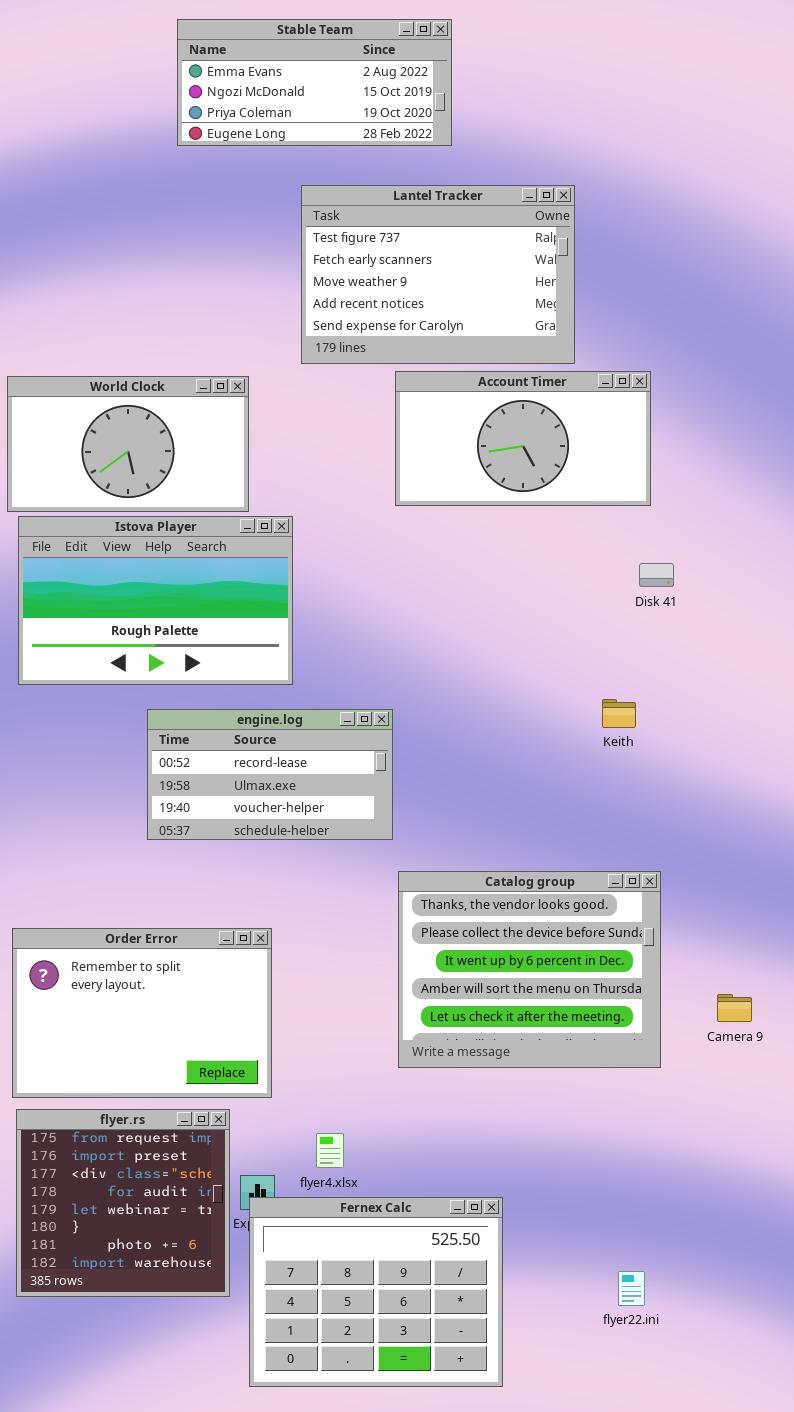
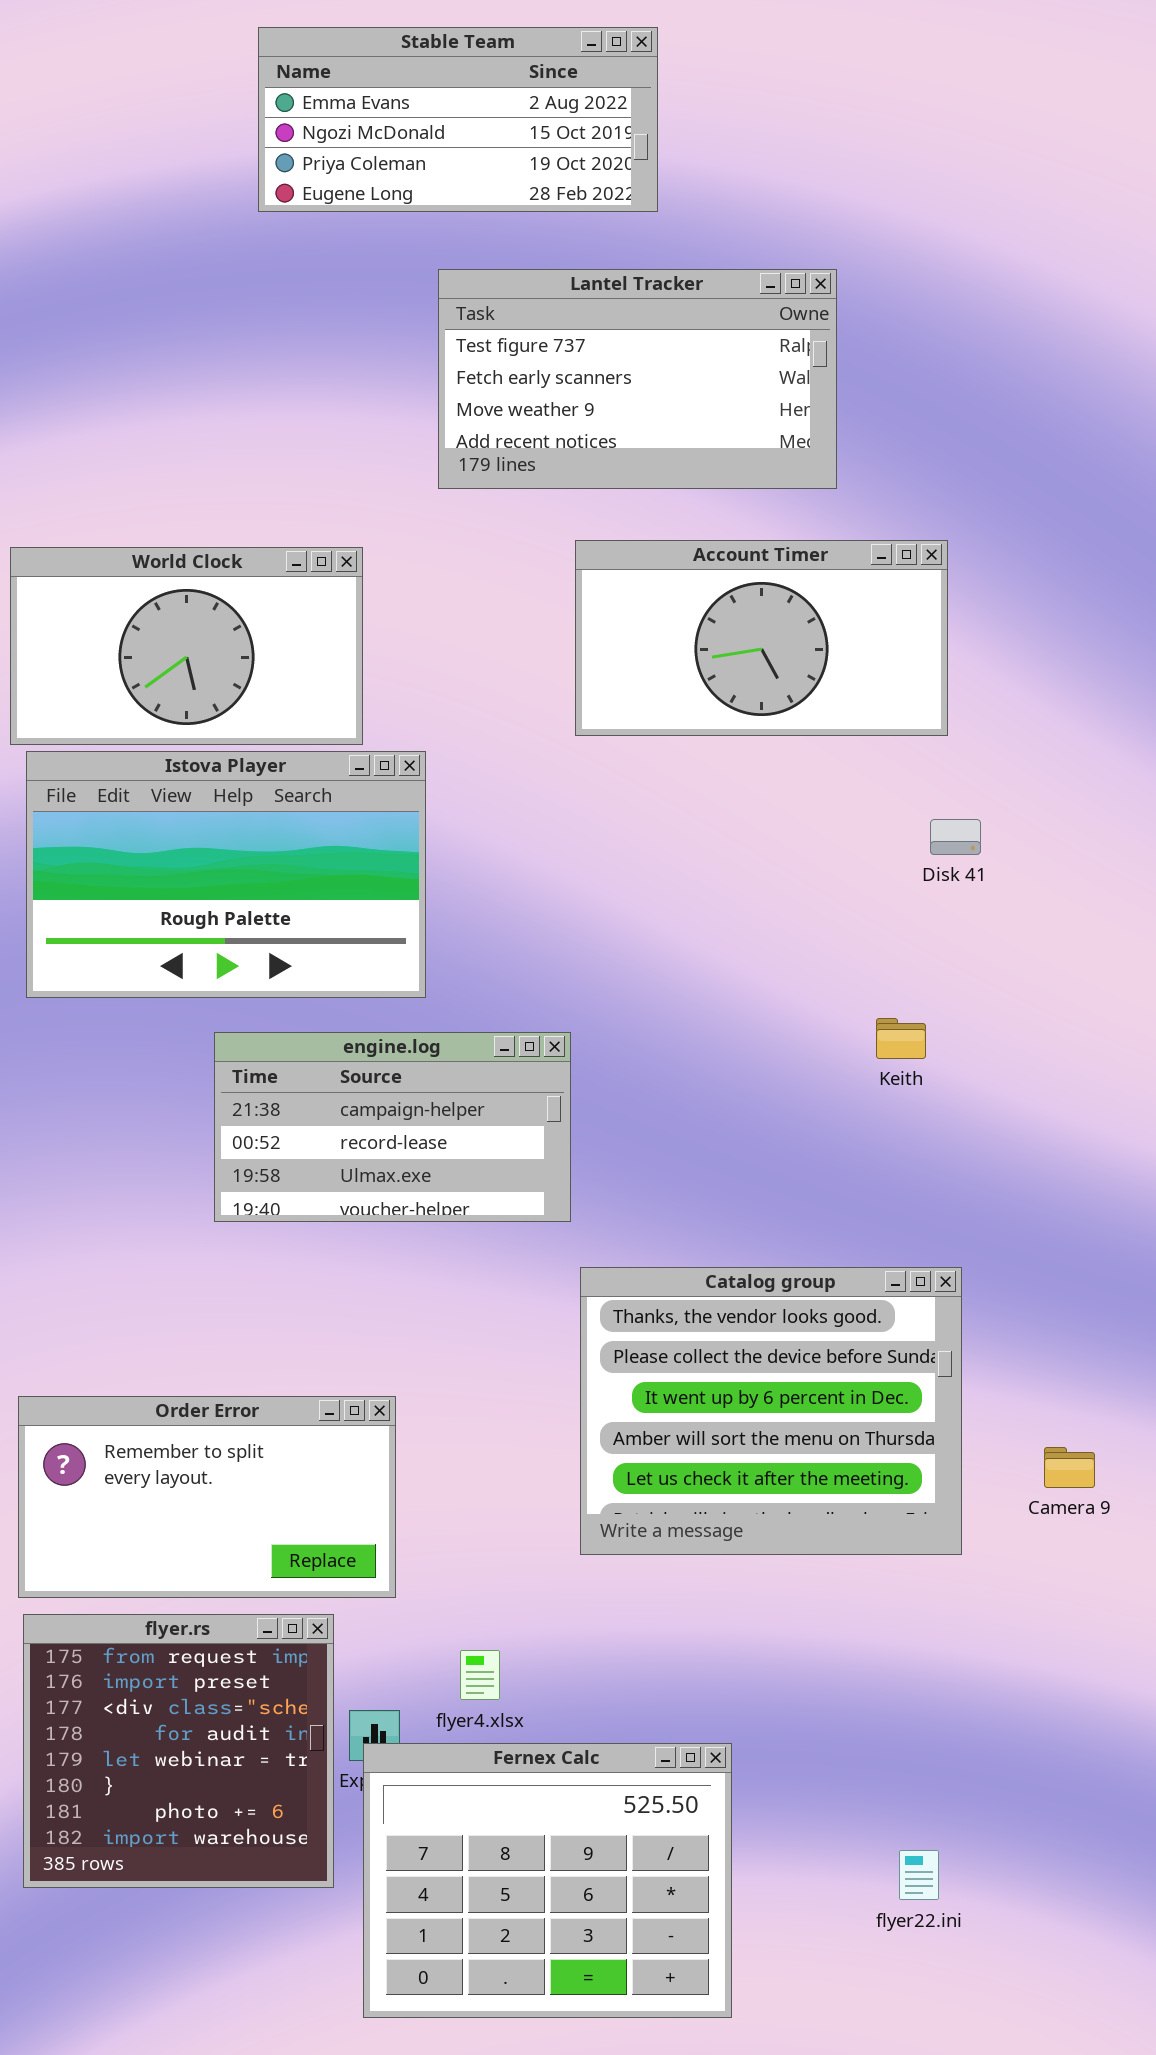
Lantel Tracker: [301,185,575,364] -> [438,269,837,489], resized
engine.log: [147,709,393,840] -> [214,1032,571,1222], scrolled up 1 row
Order Error: [12,928,272,1098] -> [18,1396,396,1598], resized

